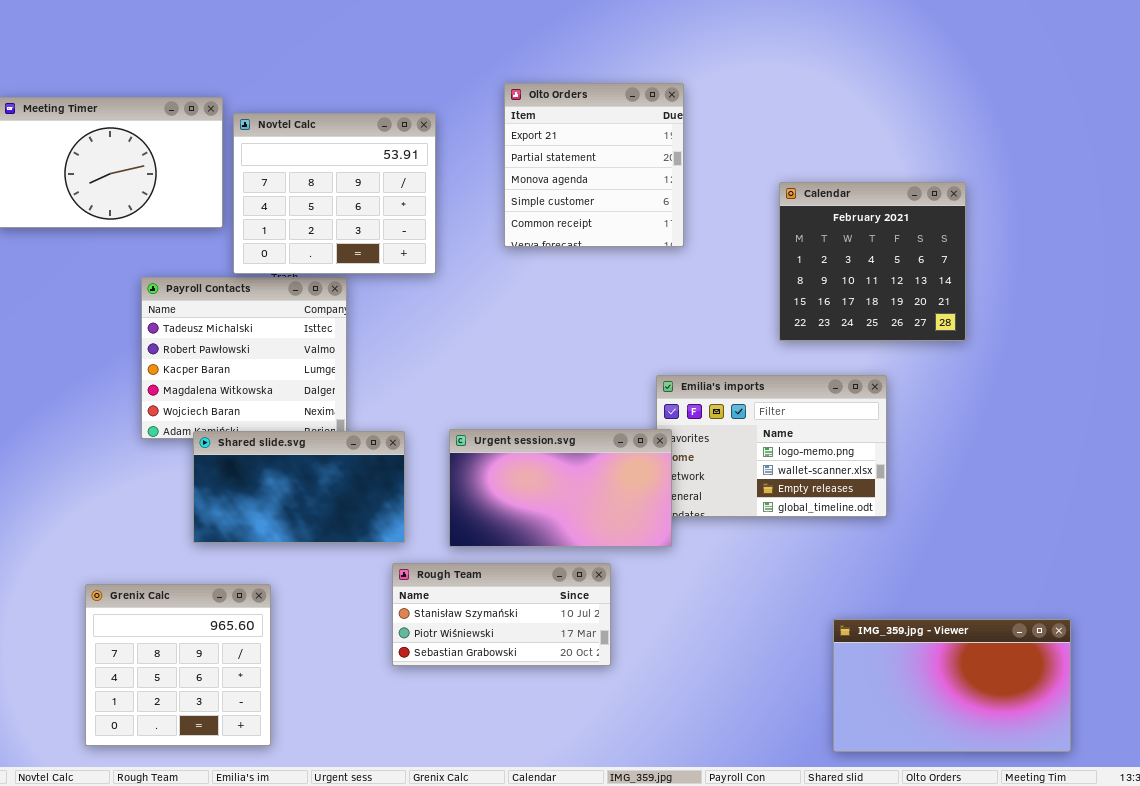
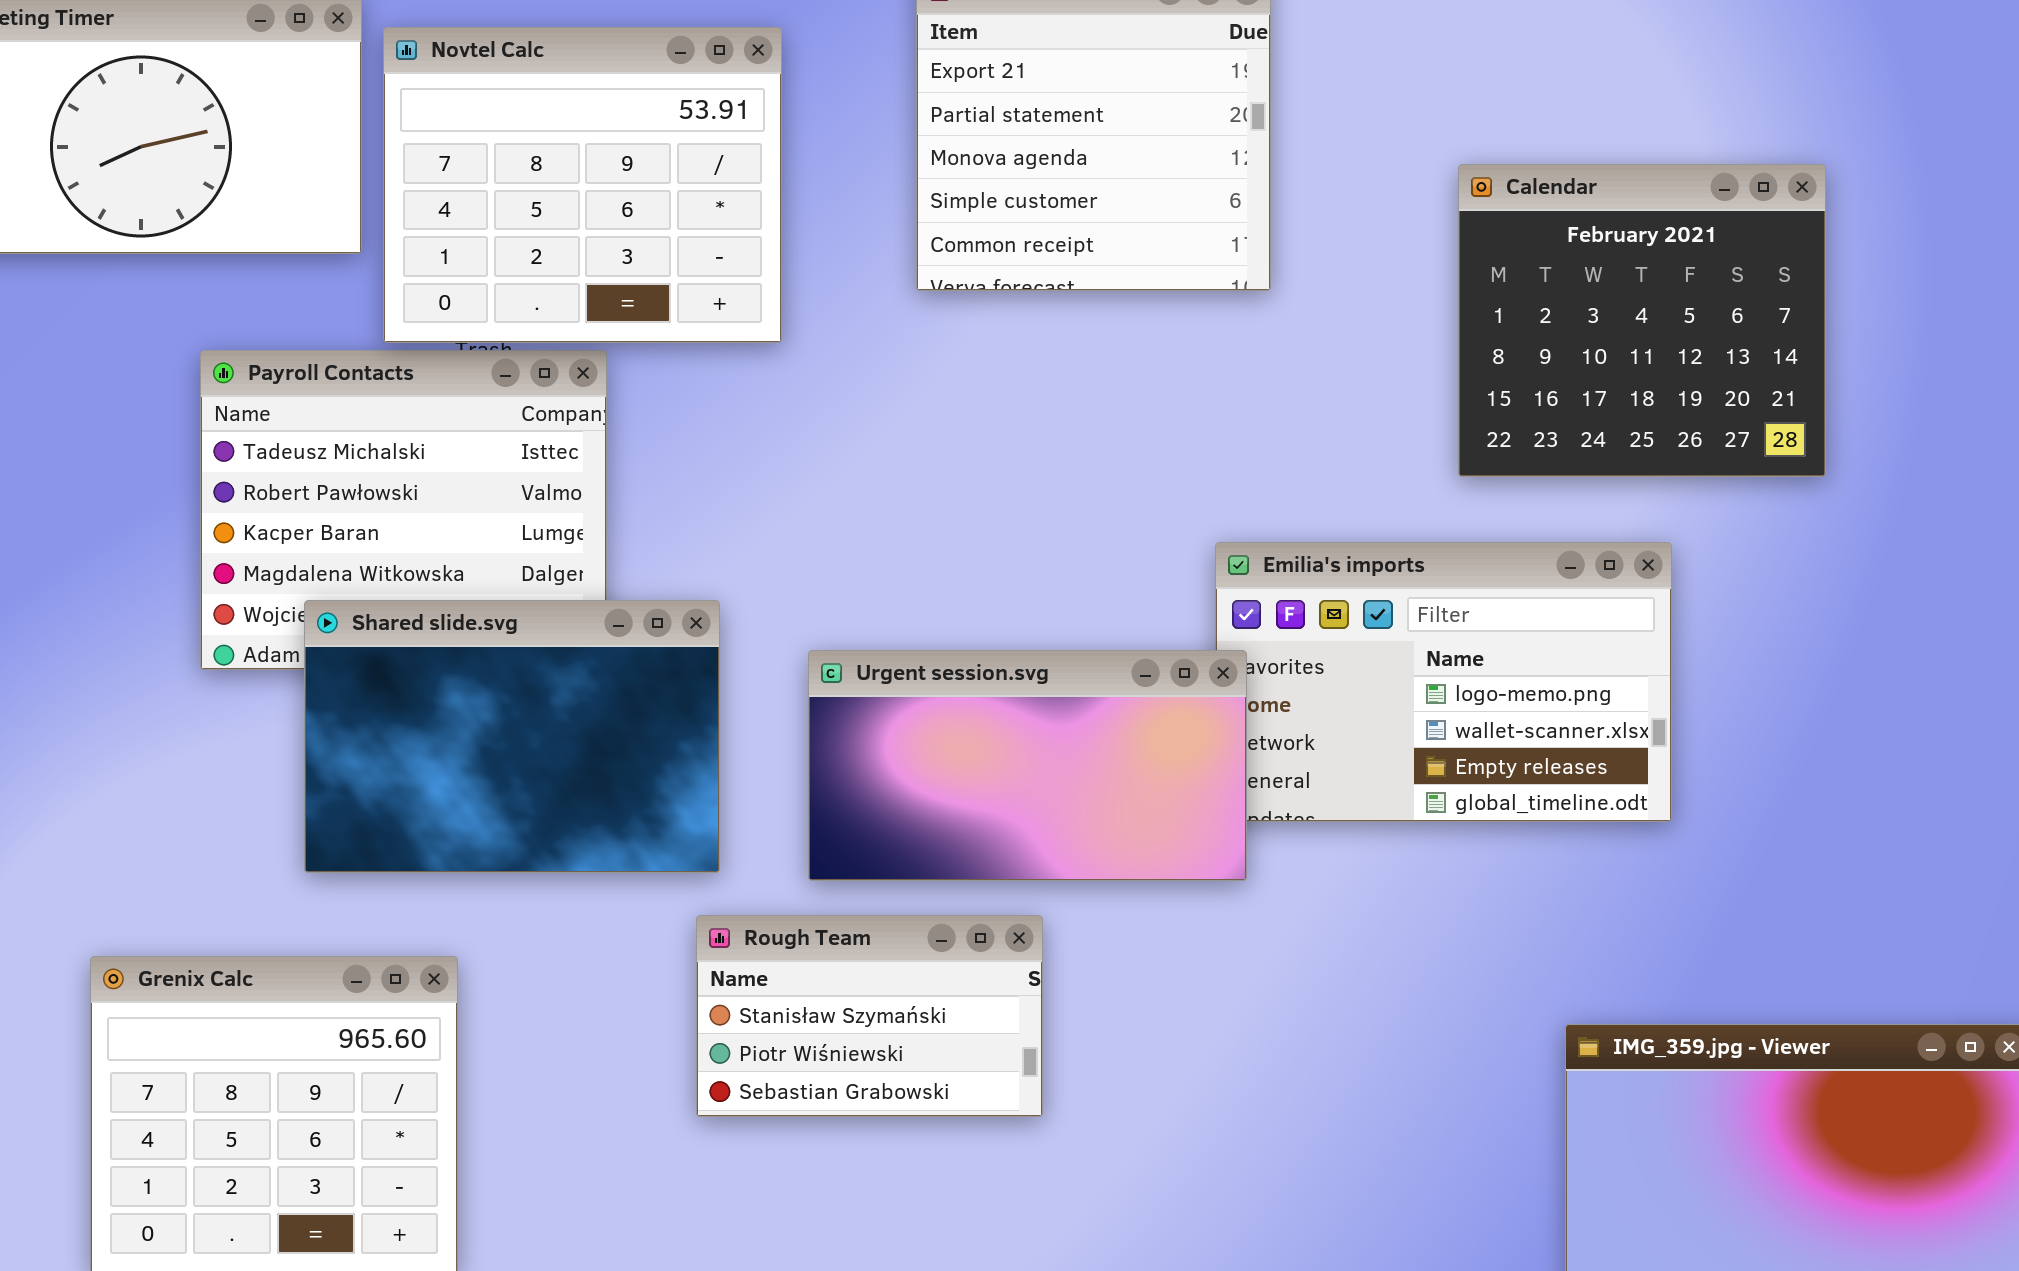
Shared slide.svg: [193,431,405,543] -> [304,600,720,873], resized
Rough Team: [392,563,611,666] -> [696,915,1043,1117], resized

